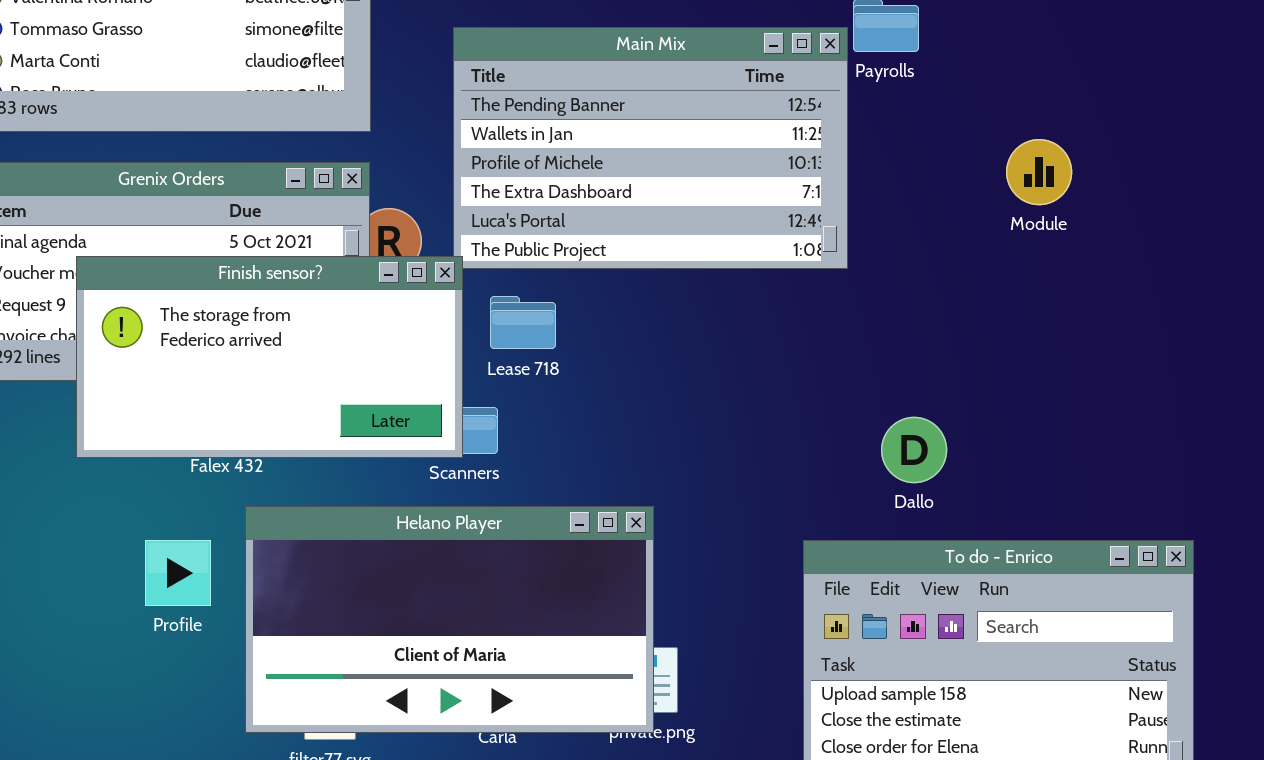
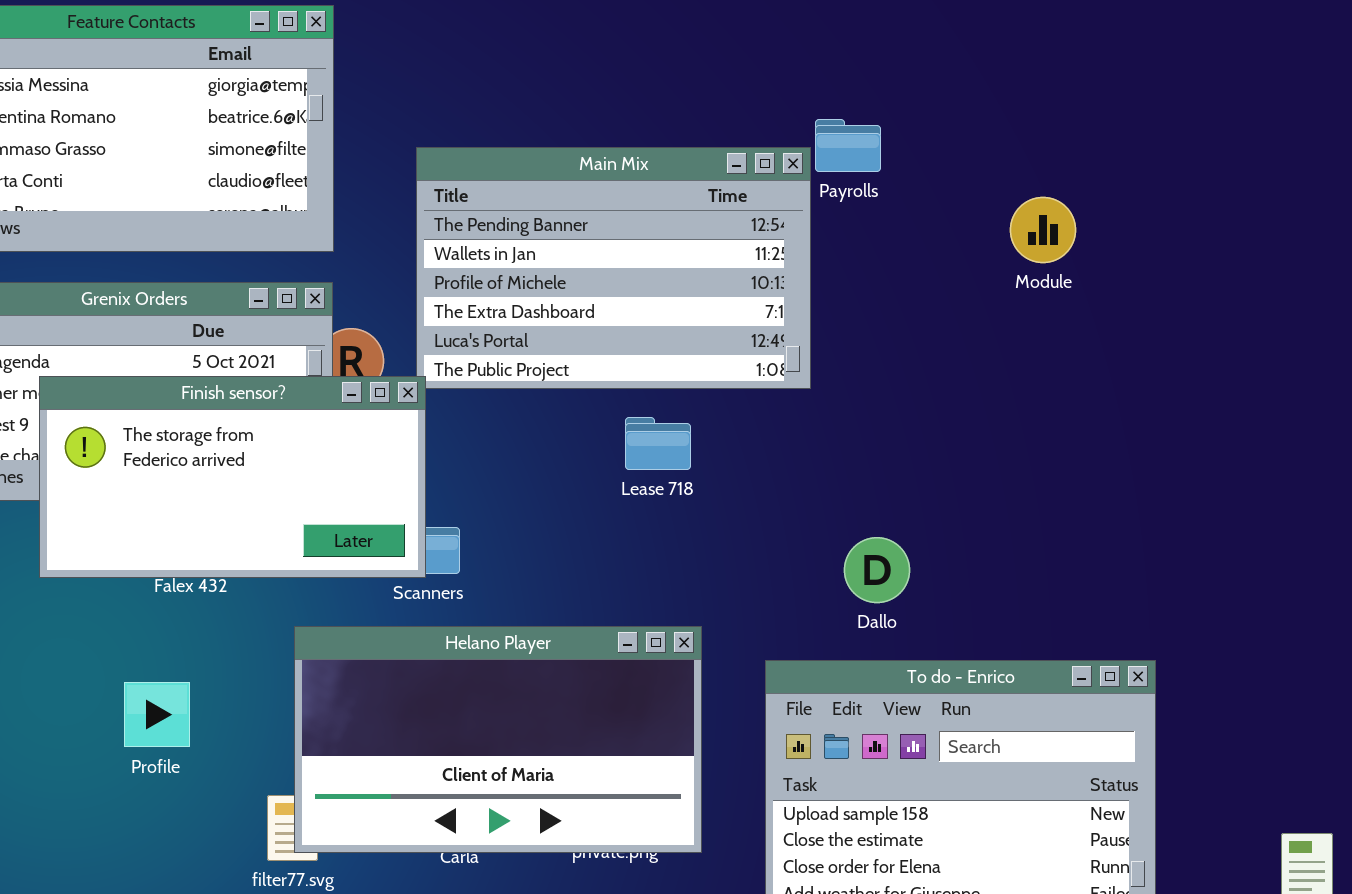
Module: [1006,139,1072,205] -> [1010,197,1076,263], moved
Lease 718: [490,296,556,349] -> [625,417,691,470], moved
Helano Player: [245,506,654,733] -> [294,626,702,853], moved
Profile: [145,540,211,606] -> [124,682,190,747], moved

